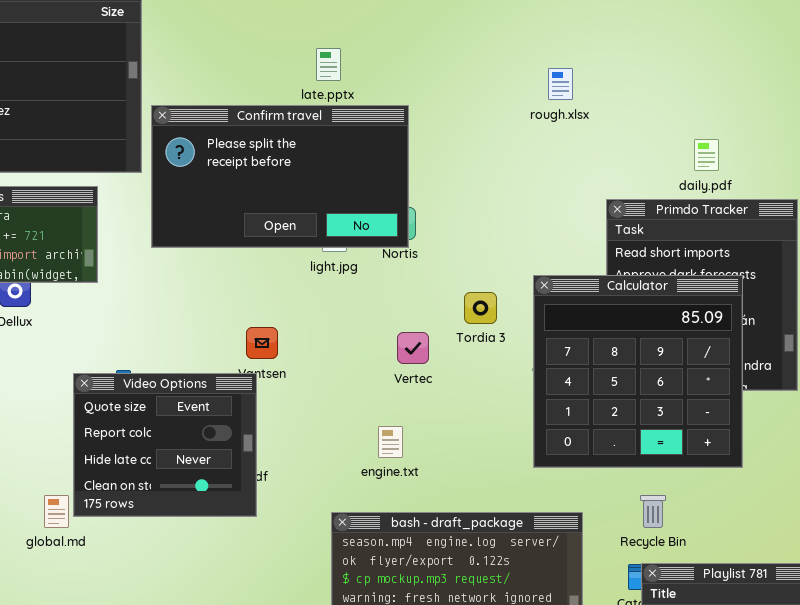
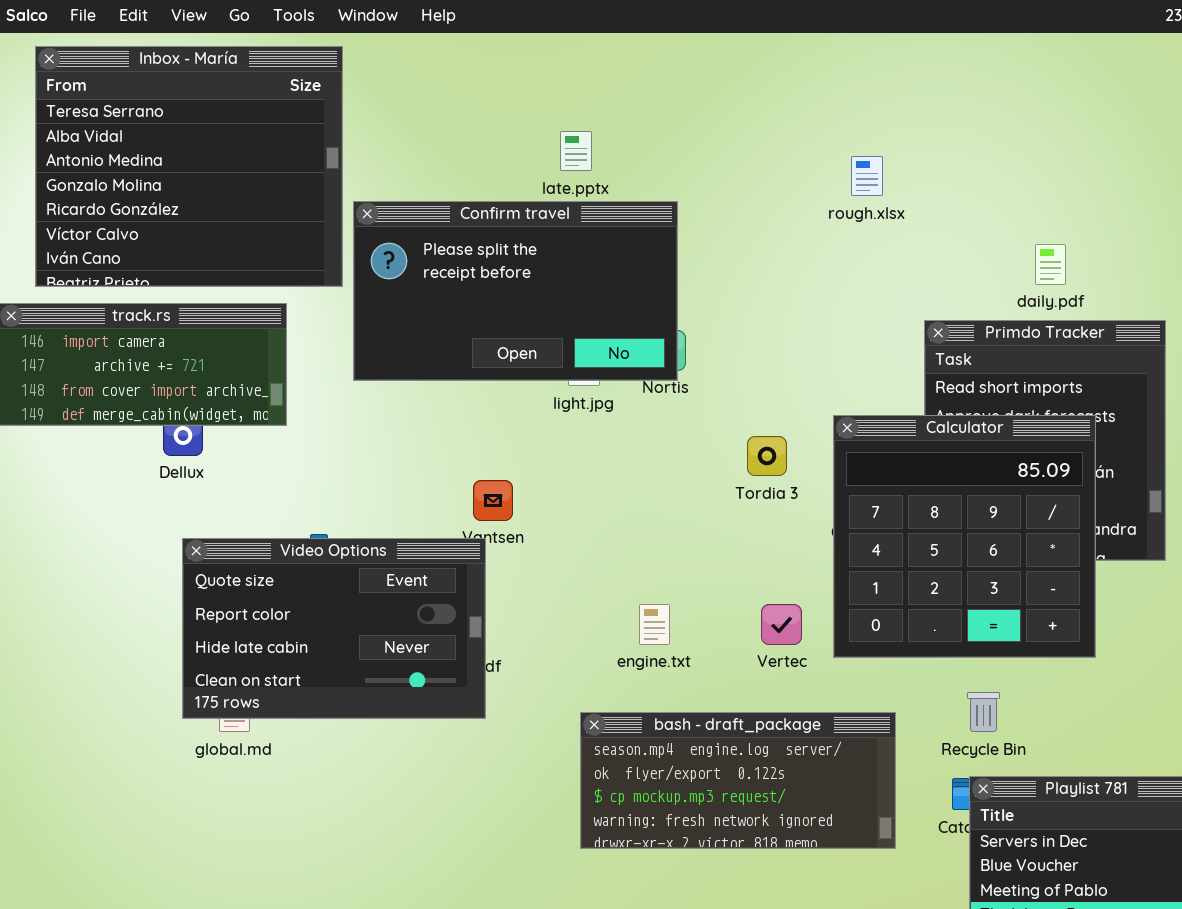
Vertec: [397,332,429,364] -> [761,604,802,645], moved
Video Options: [73,373,257,517] -> [182,538,486,719], resized

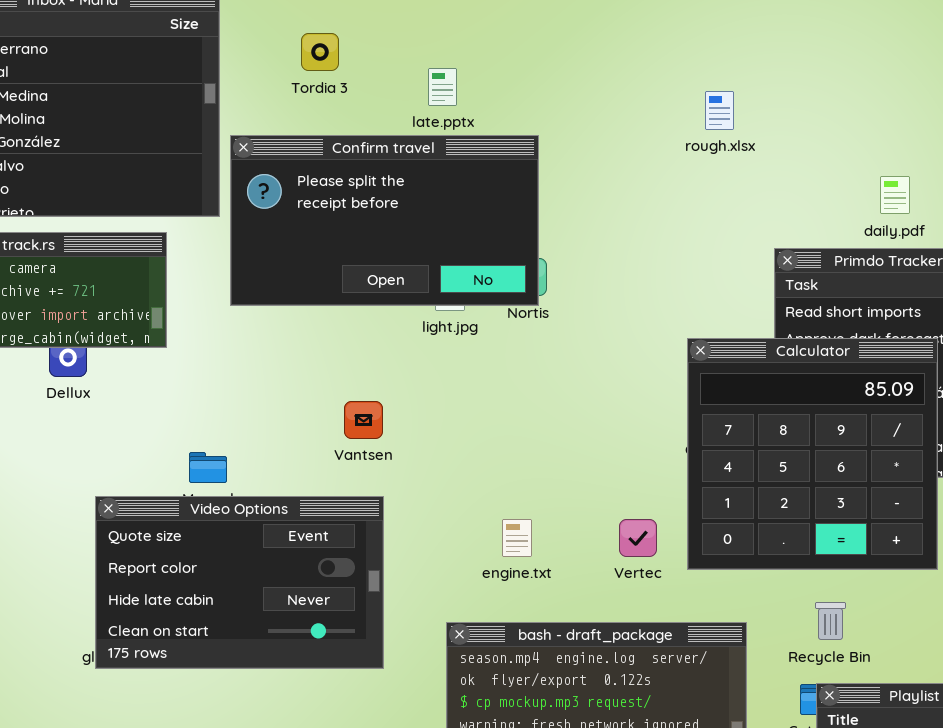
Tordia 3: [747,436,787,476] -> [301,33,339,71], moved
Video Options: [182,538,486,719] -> [95,496,384,669], moved

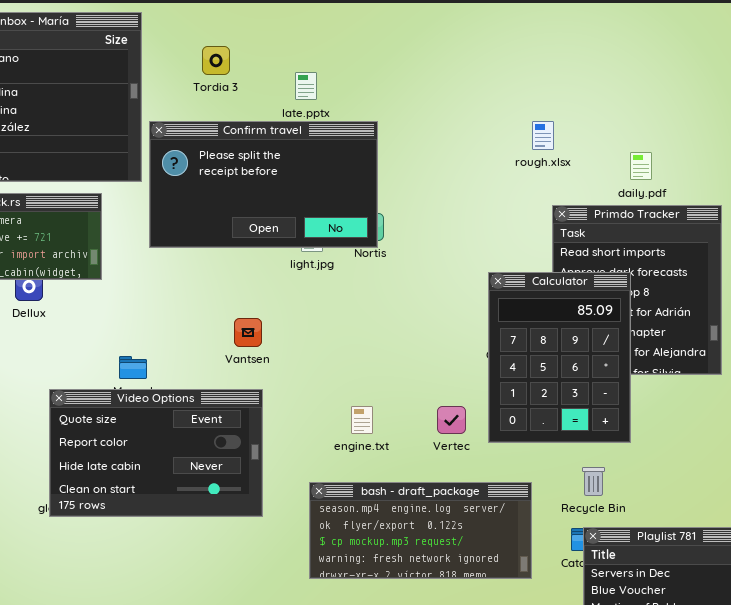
rough.xlsx: [705,91,734,130] -> [532,121,554,150], moved
Calculator: [687,338,938,570] -> [488,272,631,443], resized

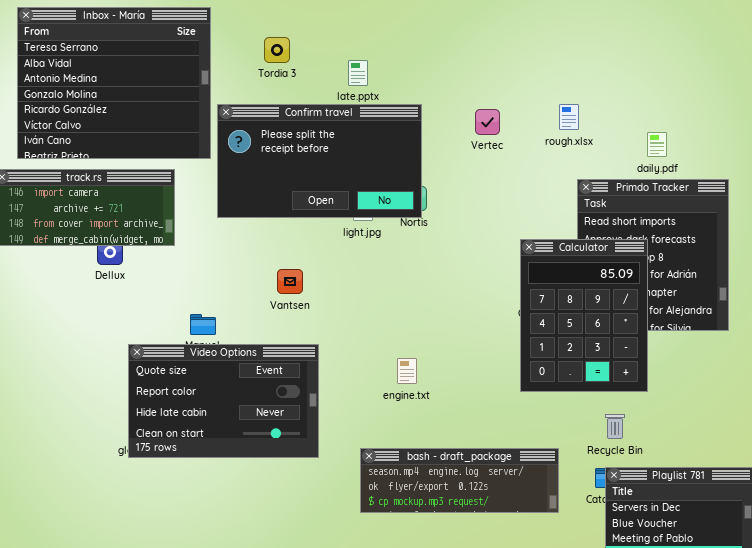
Vantsen: [234,318,262,347] -> [277,269,303,294], moved
Vertec: [437,406,466,434] -> [475,109,500,135], moved
bash - draft_package: [309,482,532,579] -> [360,448,559,513], resized

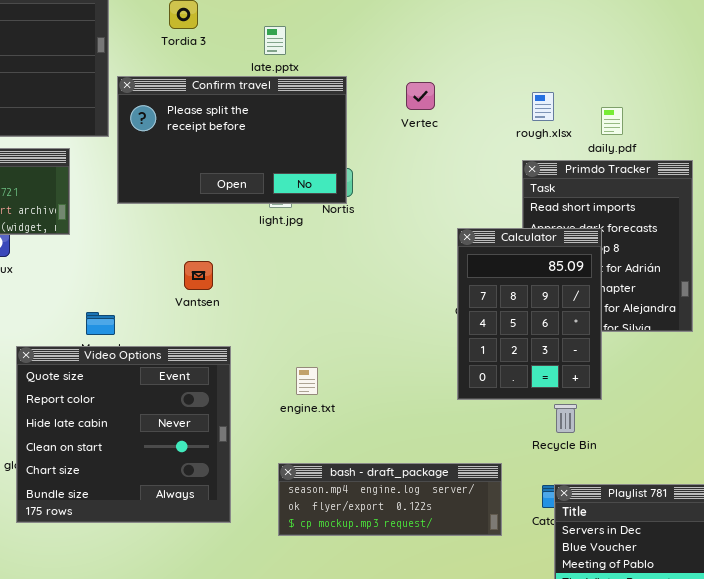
rough.xlsx: [559,104,579,130] -> [532,92,554,121], moved
Video Options: [128,344,319,458] -> [16,346,231,523], resized
engine.txt: [397,358,417,384] -> [296,367,318,395], moved
Recycle Bin: [605,414,625,439] -> [554,404,577,433], moved

